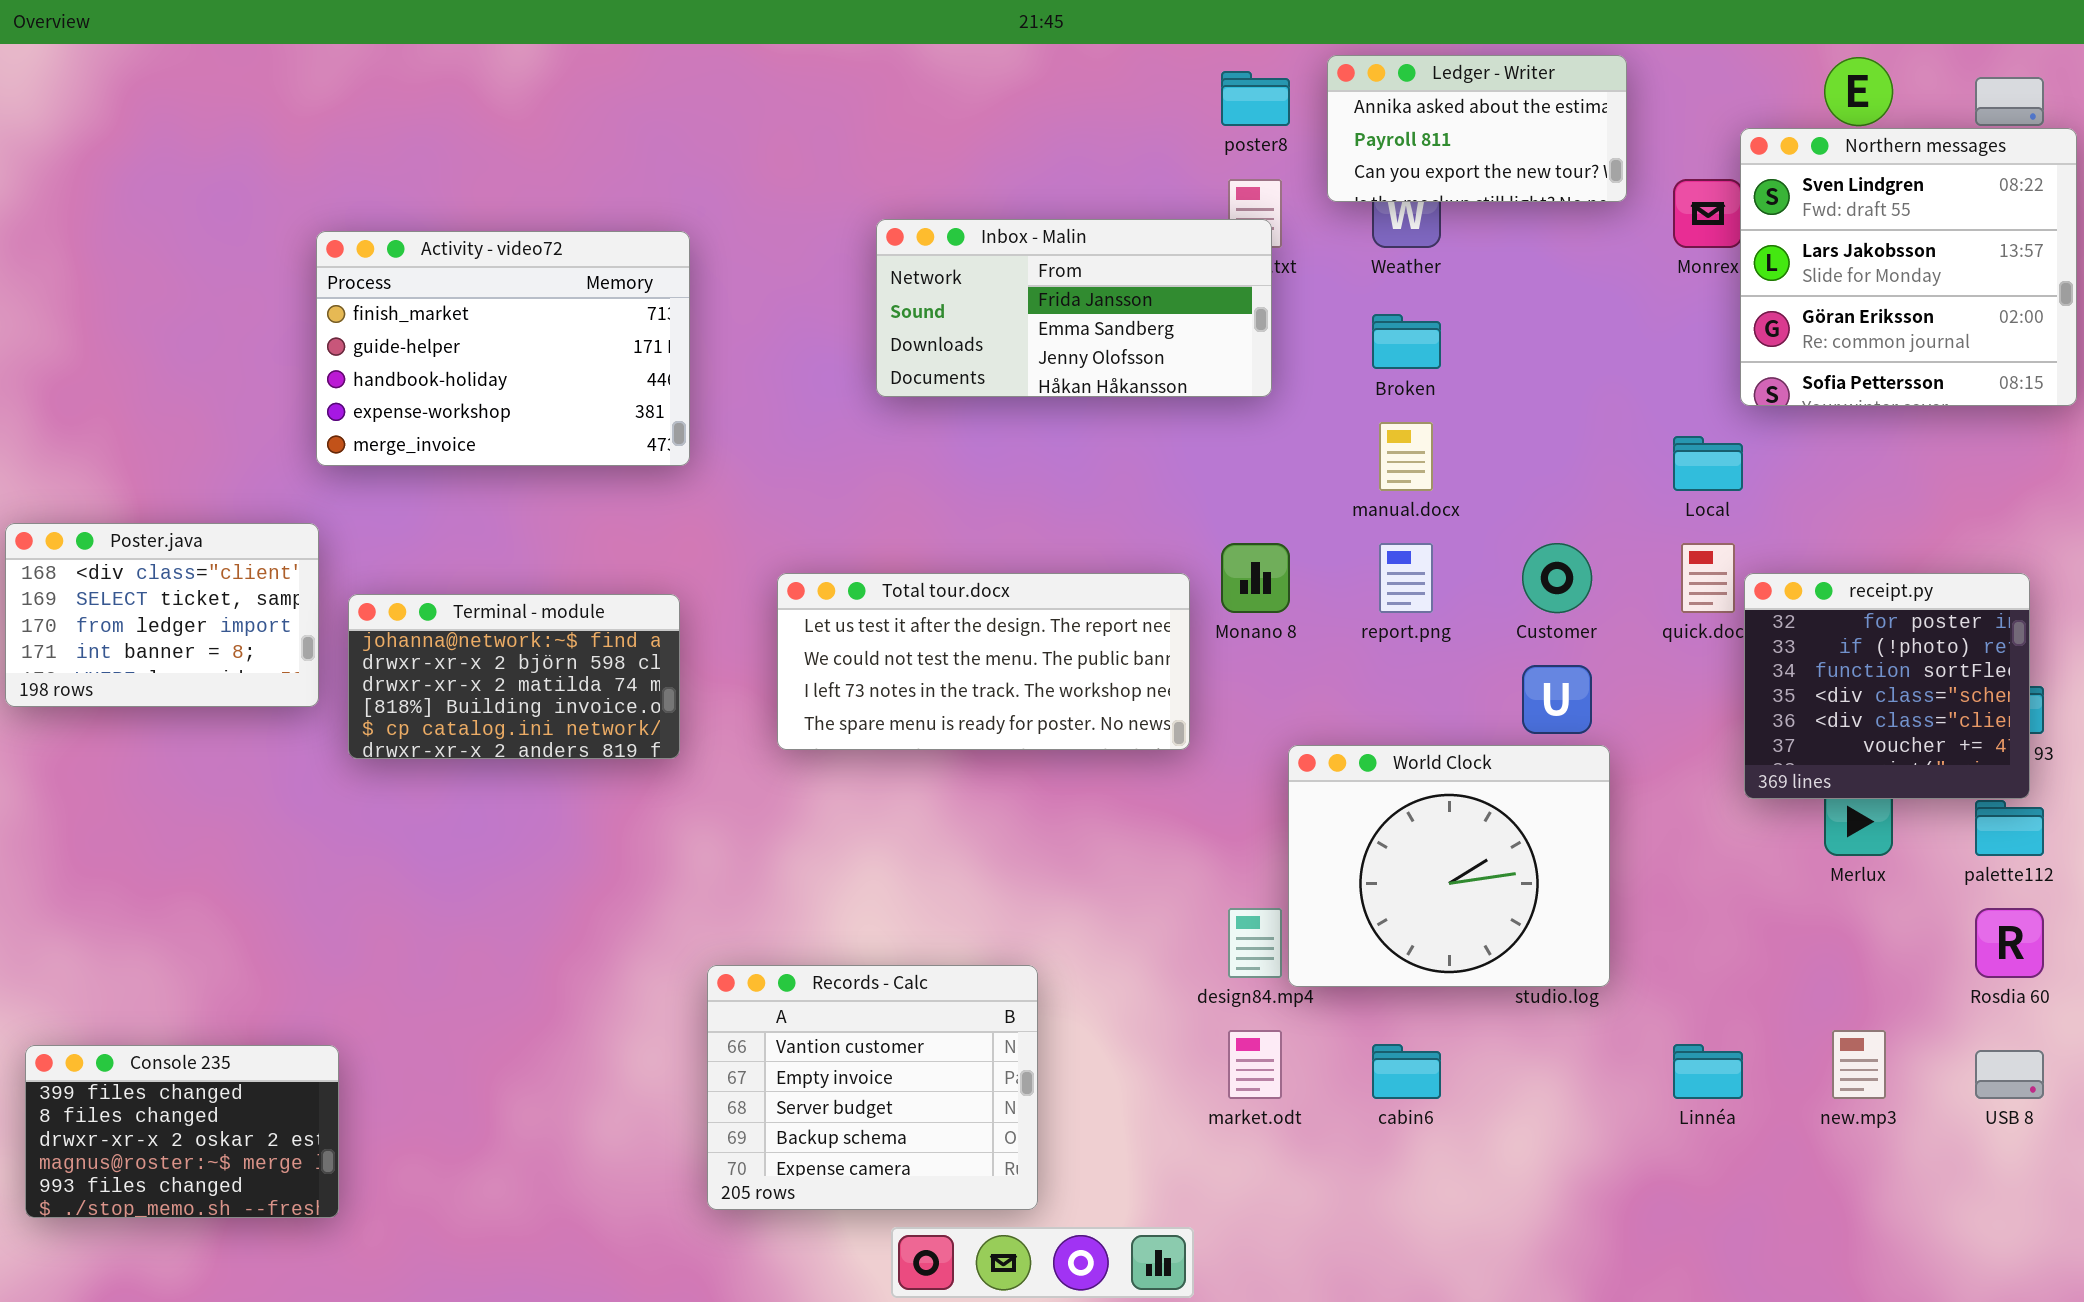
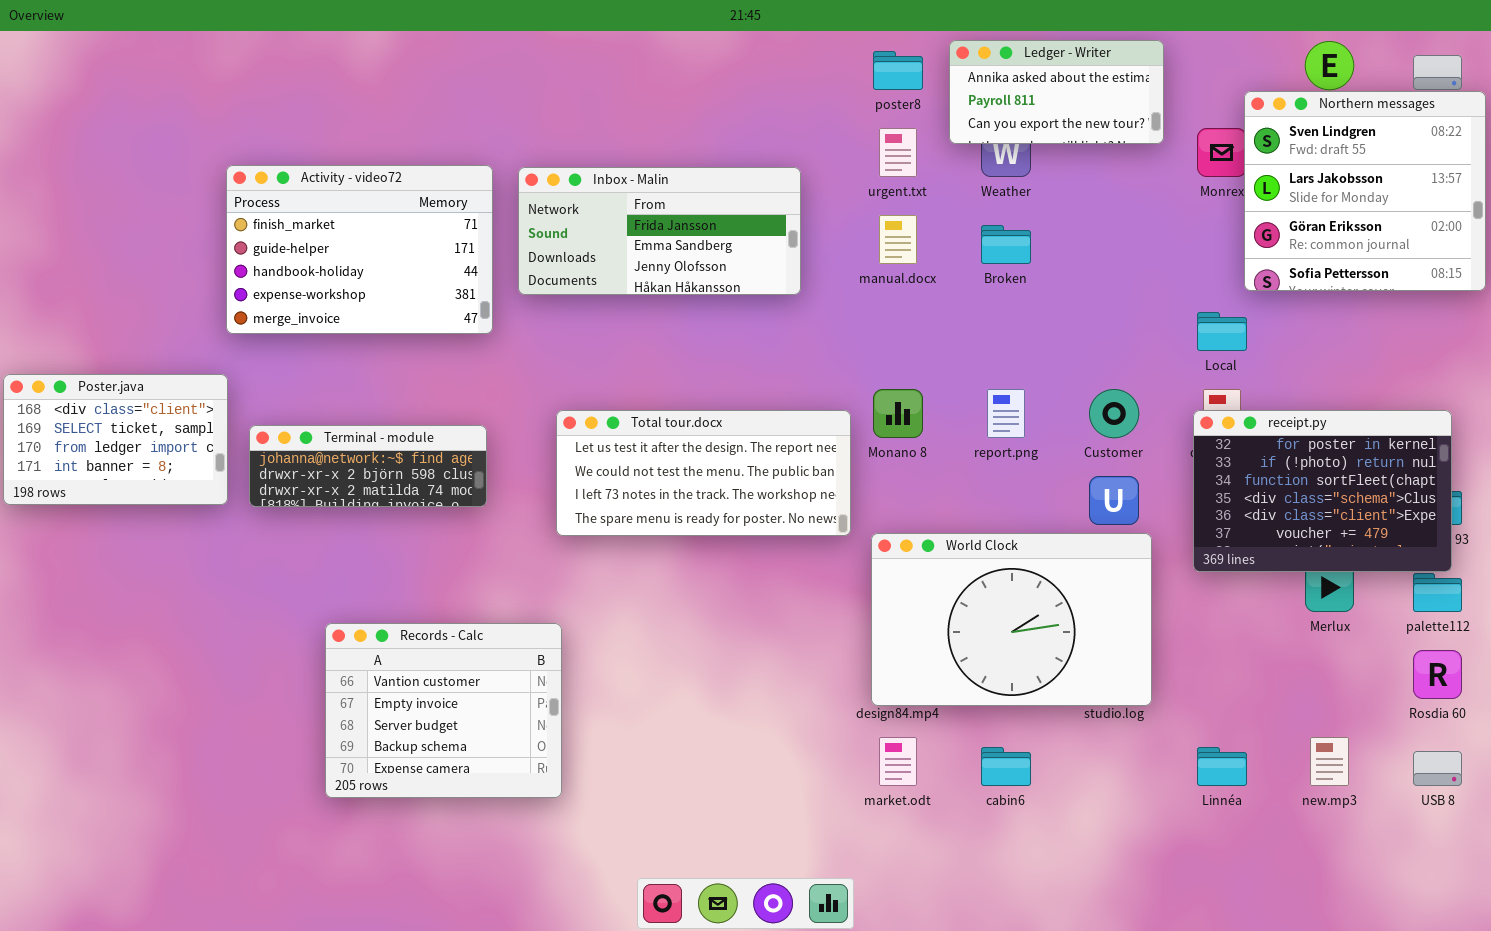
Inbox - Malin: [876,219,1272,397] -> [518,167,801,295], moved
manual.docx: [1379,422,1433,491] -> [879,215,917,264], moved
receipt.py: [1744,573,2030,799] -> [1193,410,1452,572], resized
Terminal - module: [348,594,680,759] -> [249,425,487,507], resized
World Clock: [1288,745,1610,987] -> [871,533,1152,706], resized
Records - Calc: [707,965,1038,1210] -> [325,623,562,798], moved
Console 235: [25,1045,339,1218] -> none, closed

